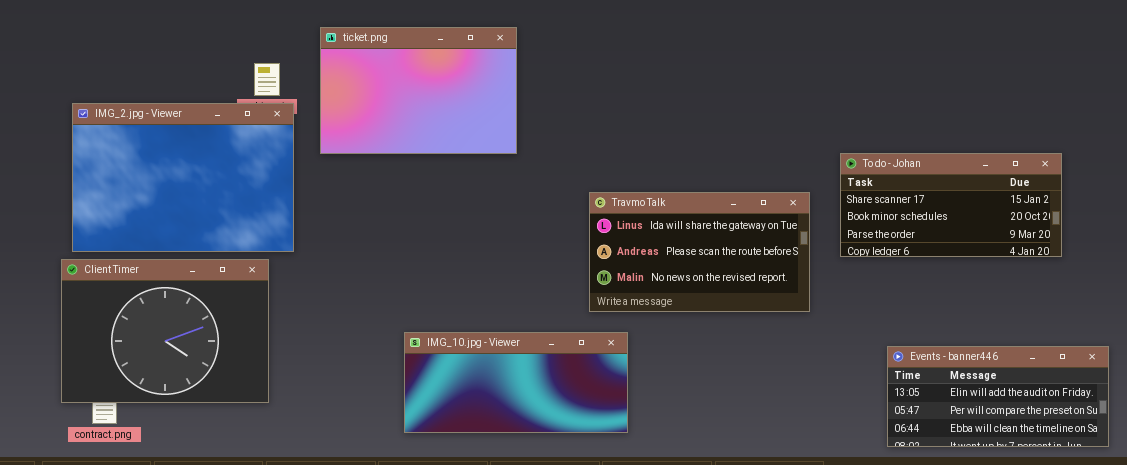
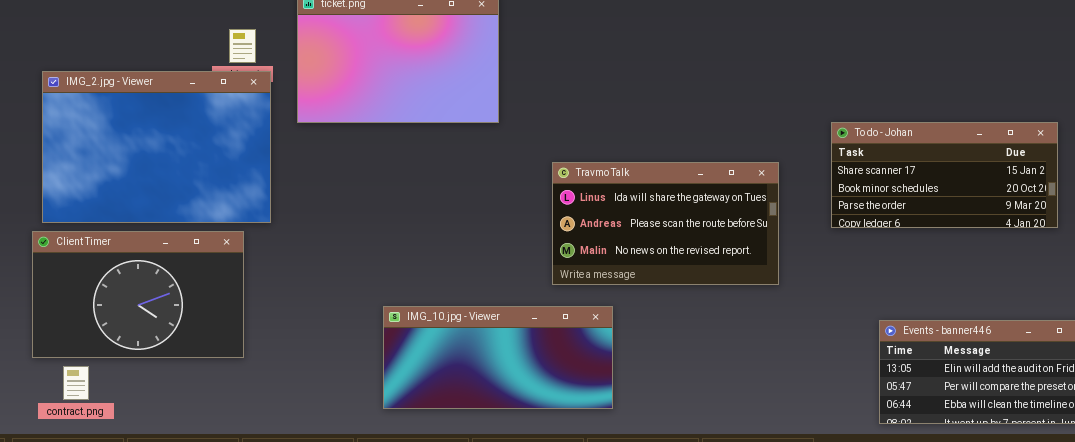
Travmo Talk: [589,192,810,312] -> [552,162,779,285], moved
Client Timer: [61,259,269,403] -> [32,231,244,358], resized

